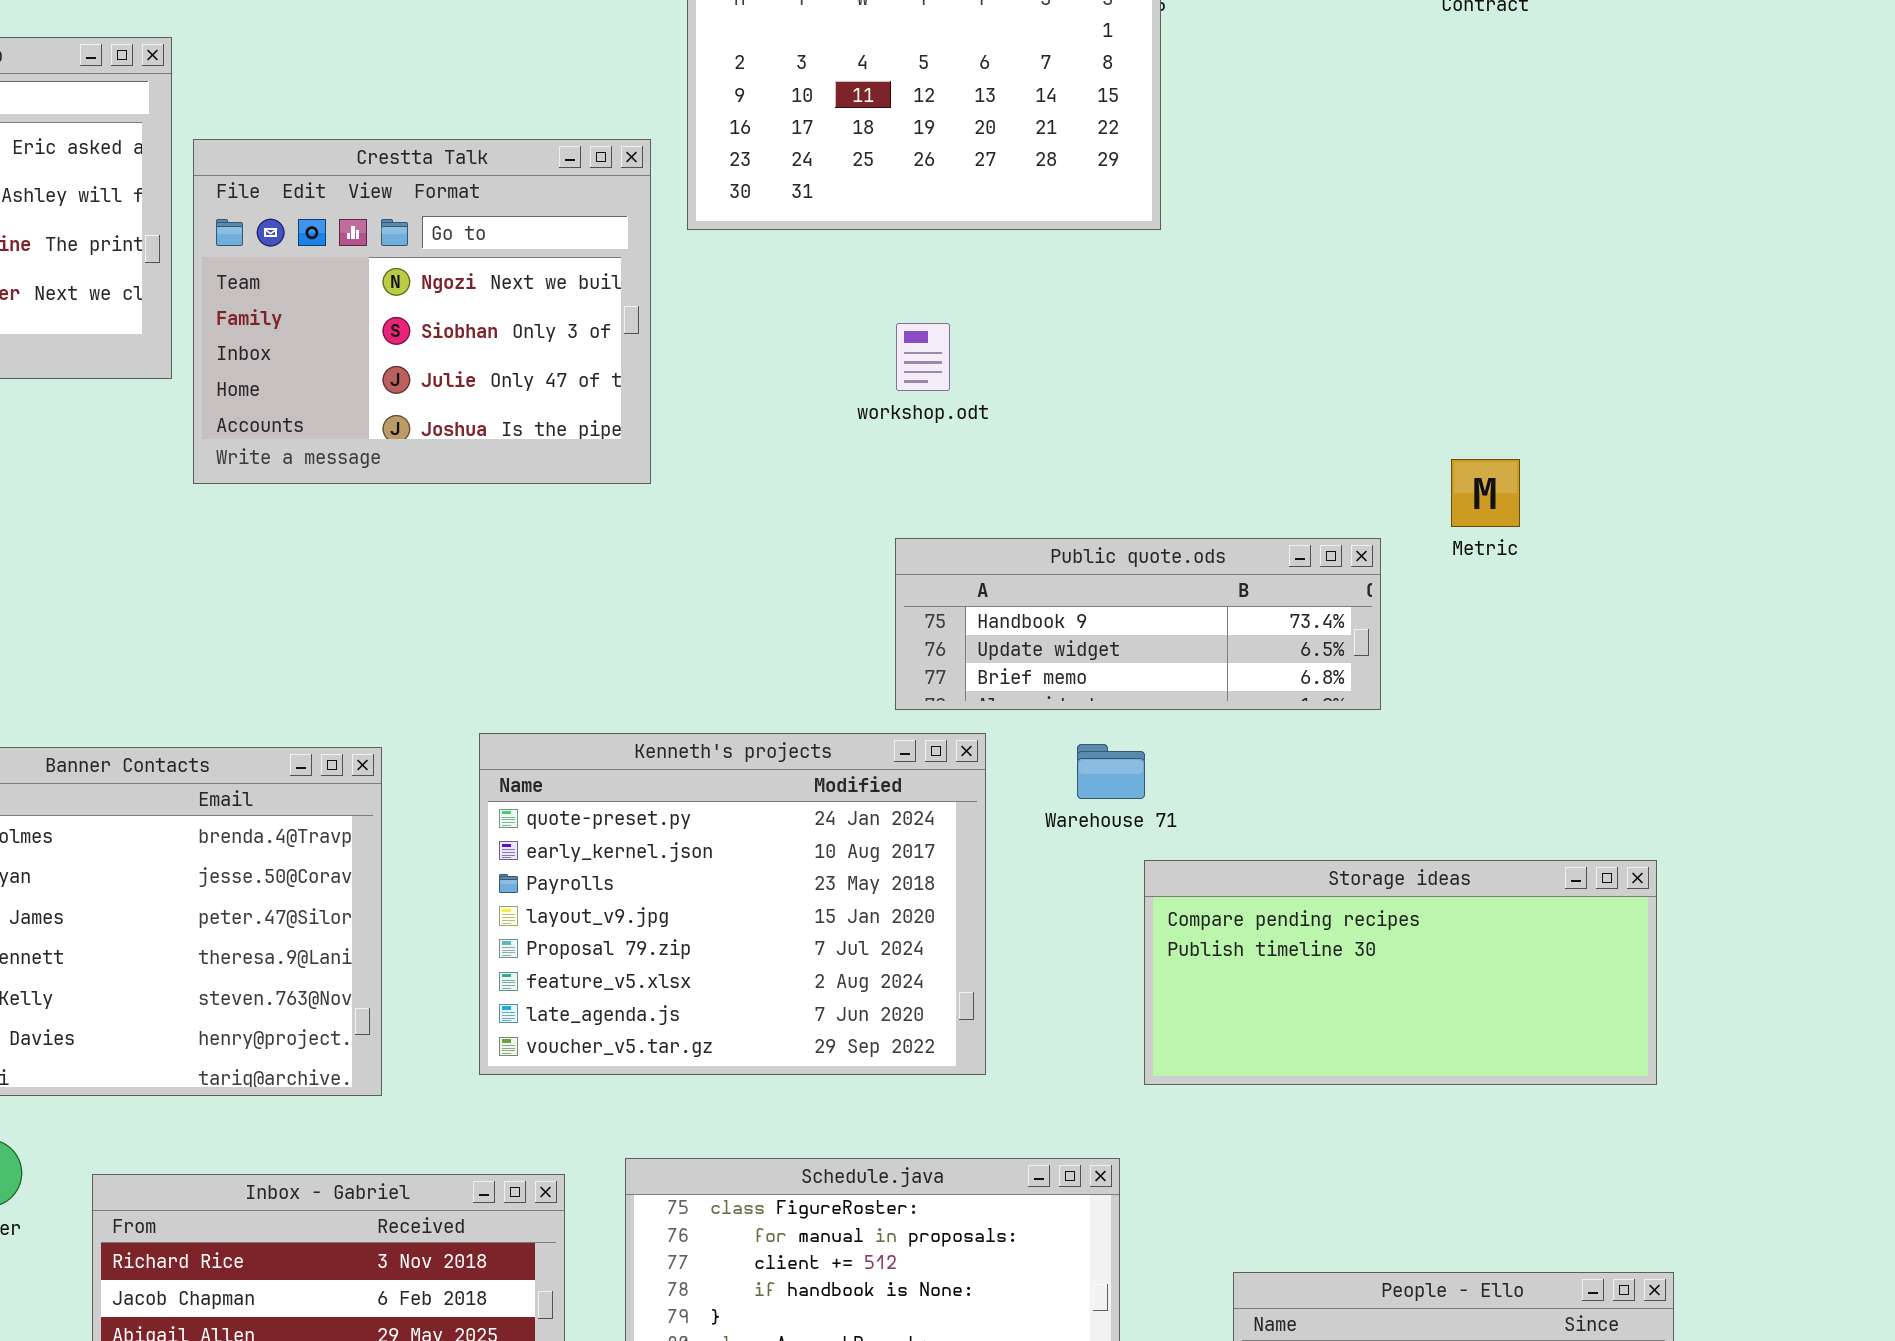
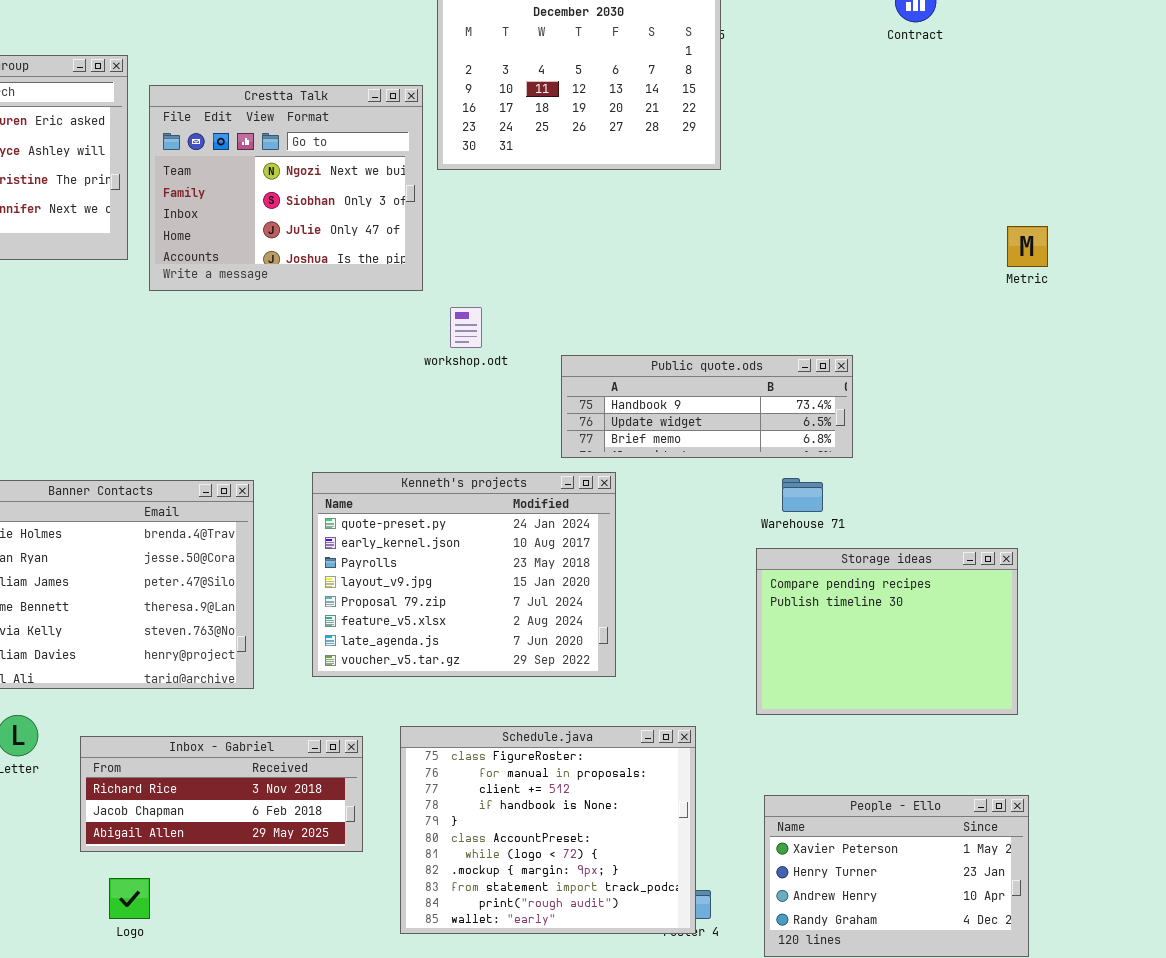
Crestta Talk: [193,139,651,484] -> [149,85,423,291], moved
workshop.odt: [896,323,950,391] -> [450,307,482,348], moved
Metric: [1451,459,1520,527] -> [1007,226,1048,267], moved
Warehouse 71: [1077,744,1145,799] -> [782,478,823,512], moved
Storage ideas: [1144,860,1657,1085] -> [756,548,1018,715], resized

